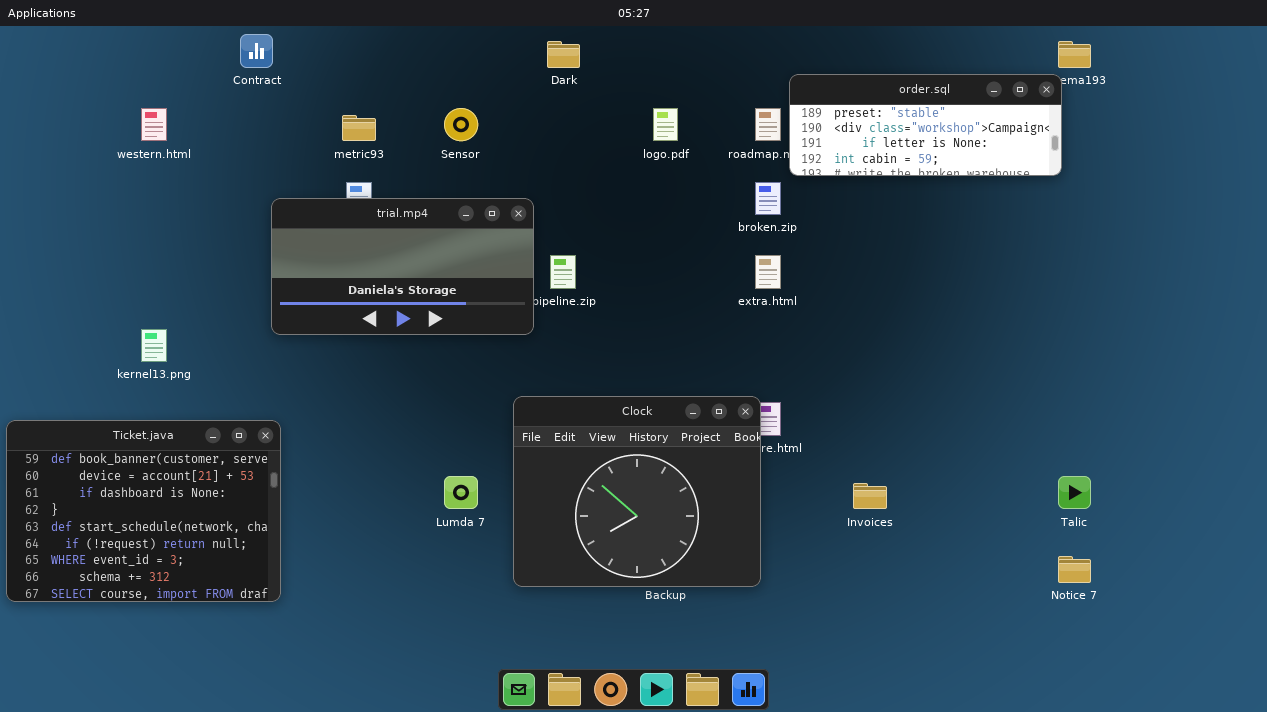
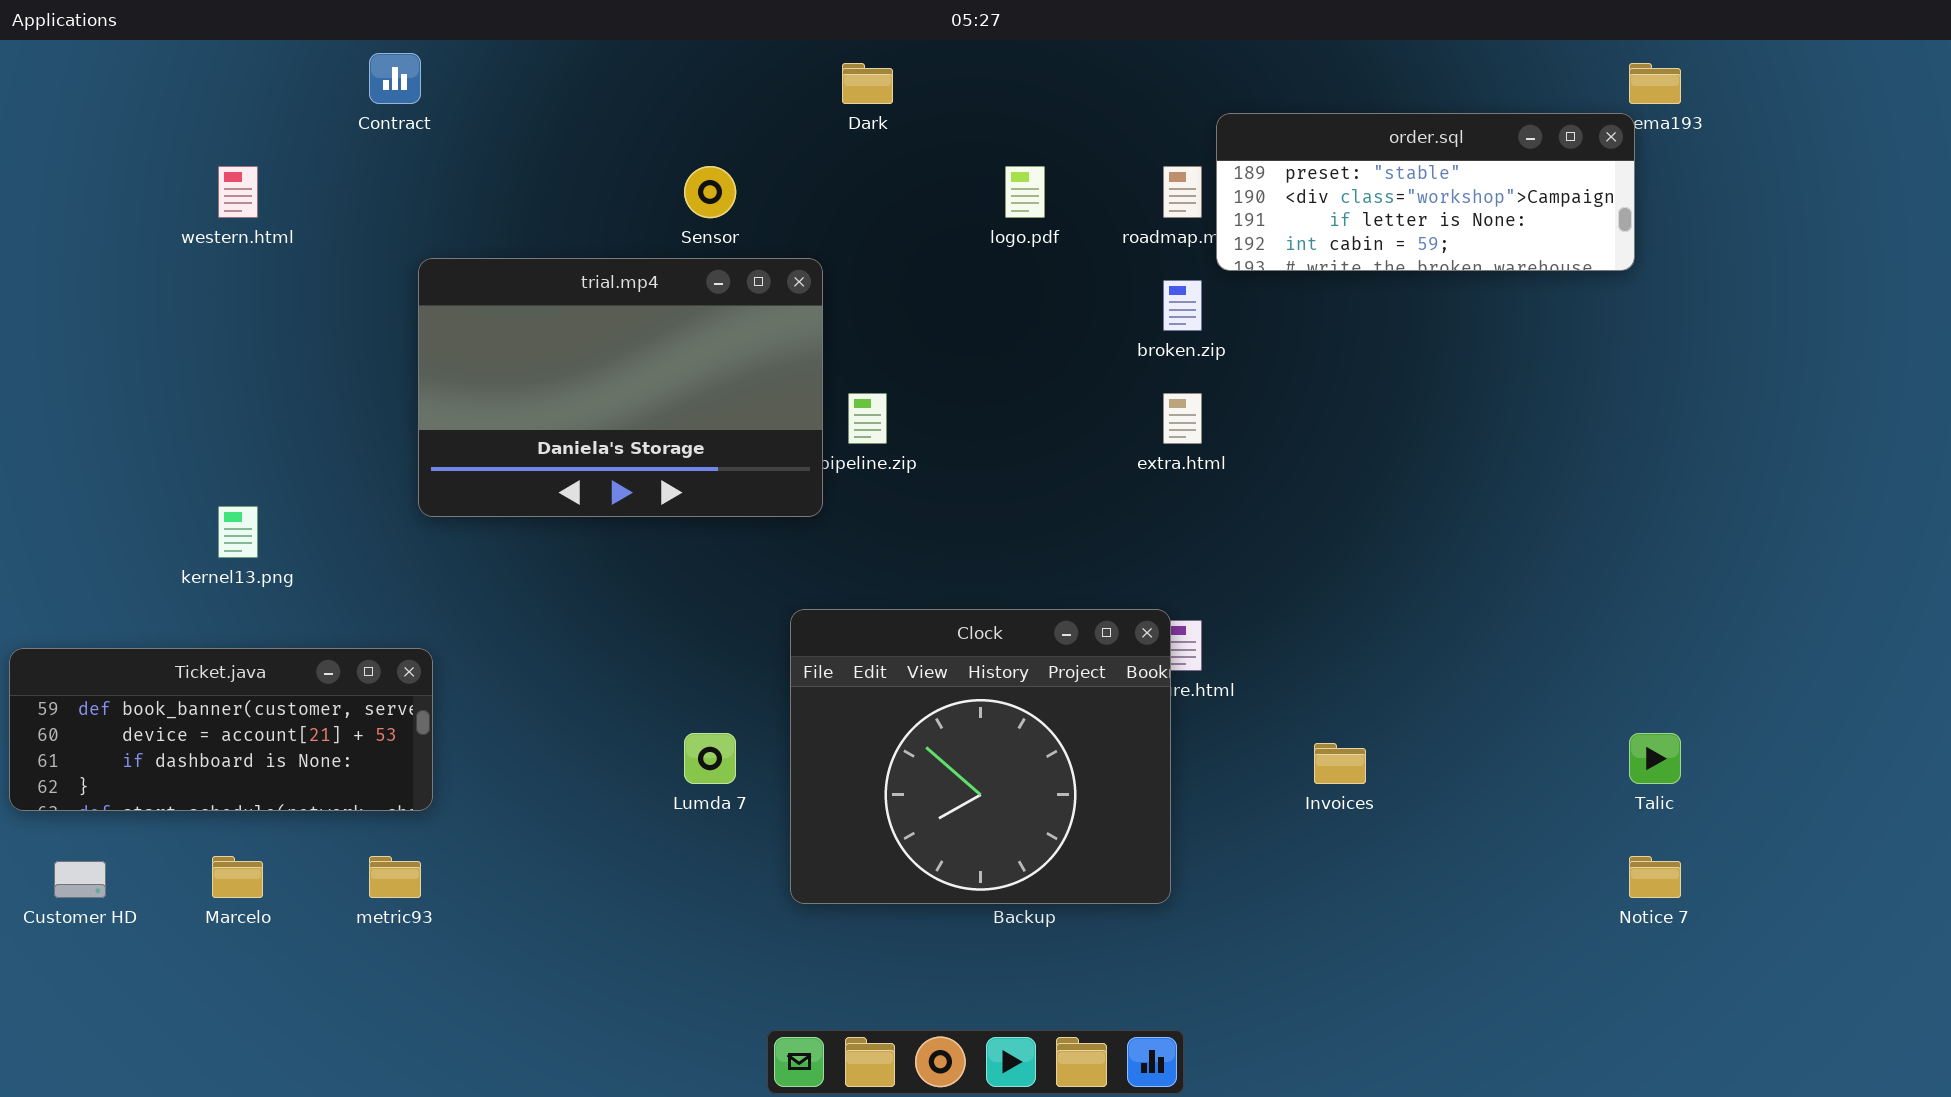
metric93: [342,115,376,141] -> [369,856,421,898], moved
trial.mp4: [271,198,534,335] -> [418,258,823,517], resized
Ticket.java: [6,420,281,602] -> [9,648,433,811], resized

